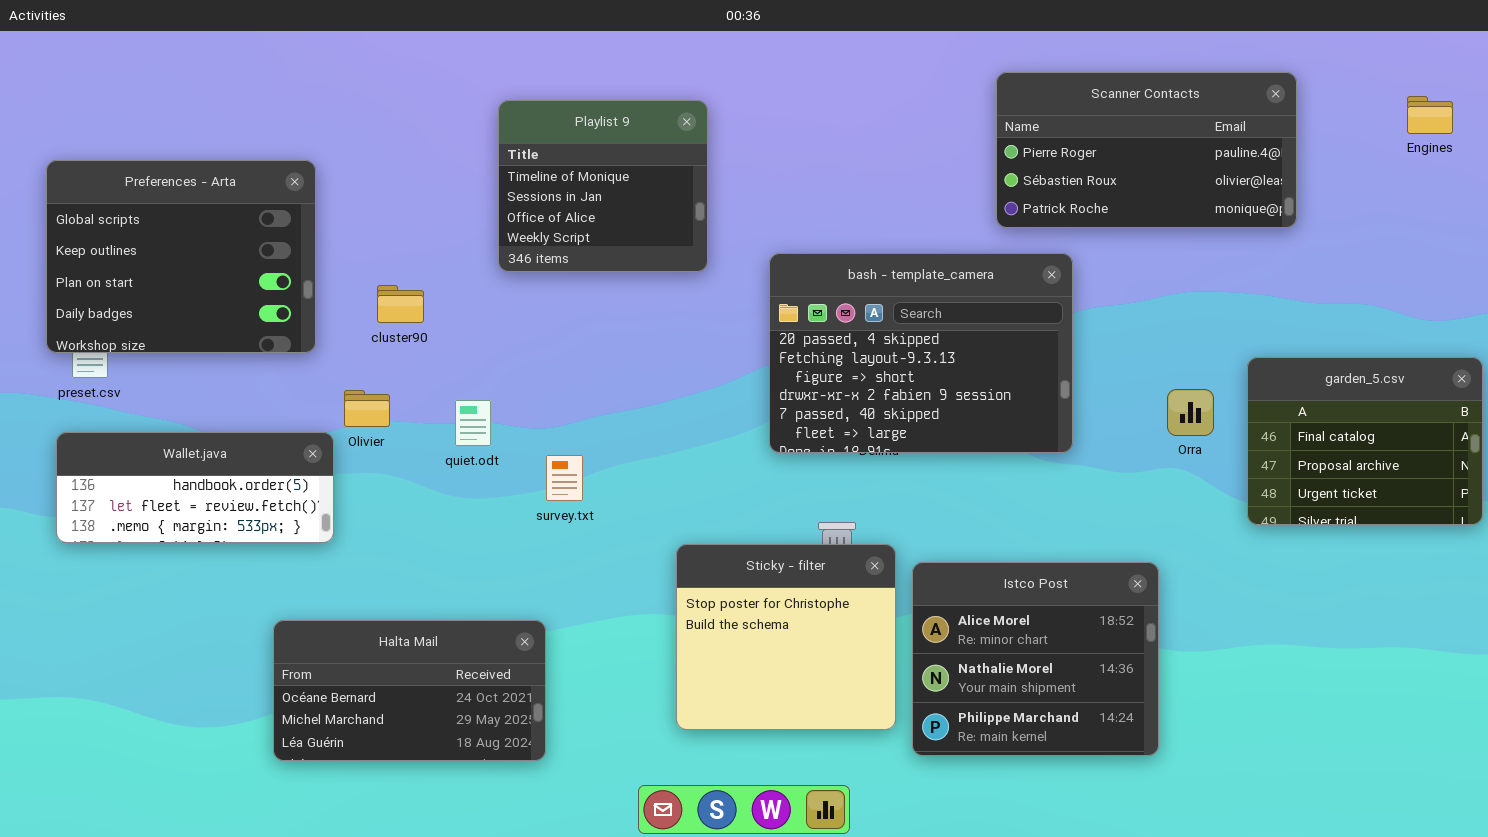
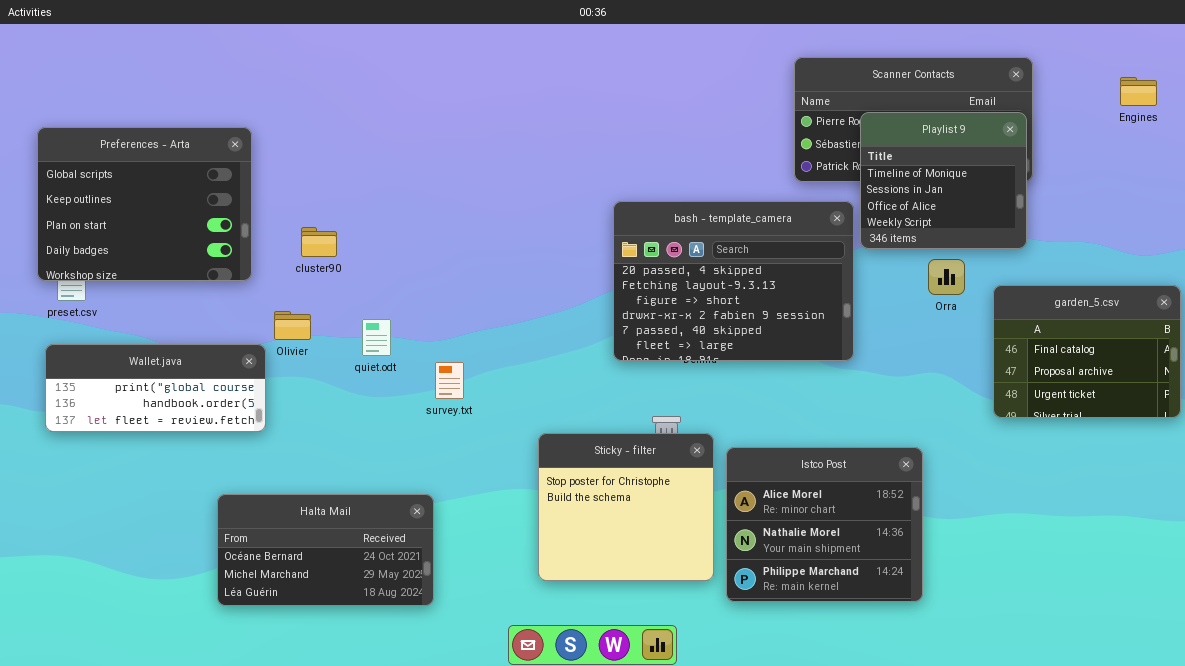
Playlist 9: [498,100,708,272] -> [860,112,1027,249], moved
Orra: [1167,389,1214,436] -> [928,259,965,295], moved
Wallet.java: [56,432,334,543] -> [45,344,266,432], scrolled up 1 row

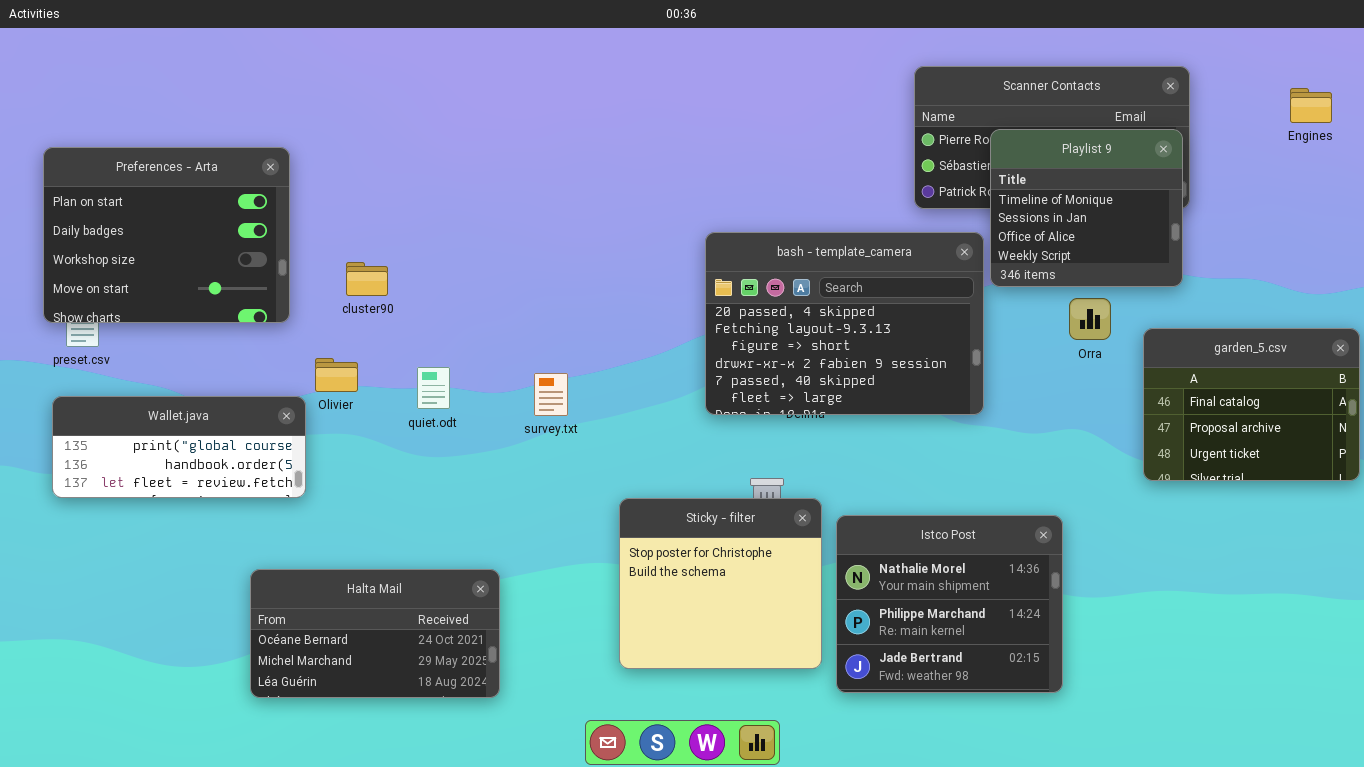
Preferences - Arta: [37,127,252,281] -> [43,147,290,323], scrolled down 2 rows
survey.txt: [435,362,464,399] -> [534,373,568,416], moved
Istco Post: [726,447,923,602] -> [836,515,1063,693], scrolled down 1 row

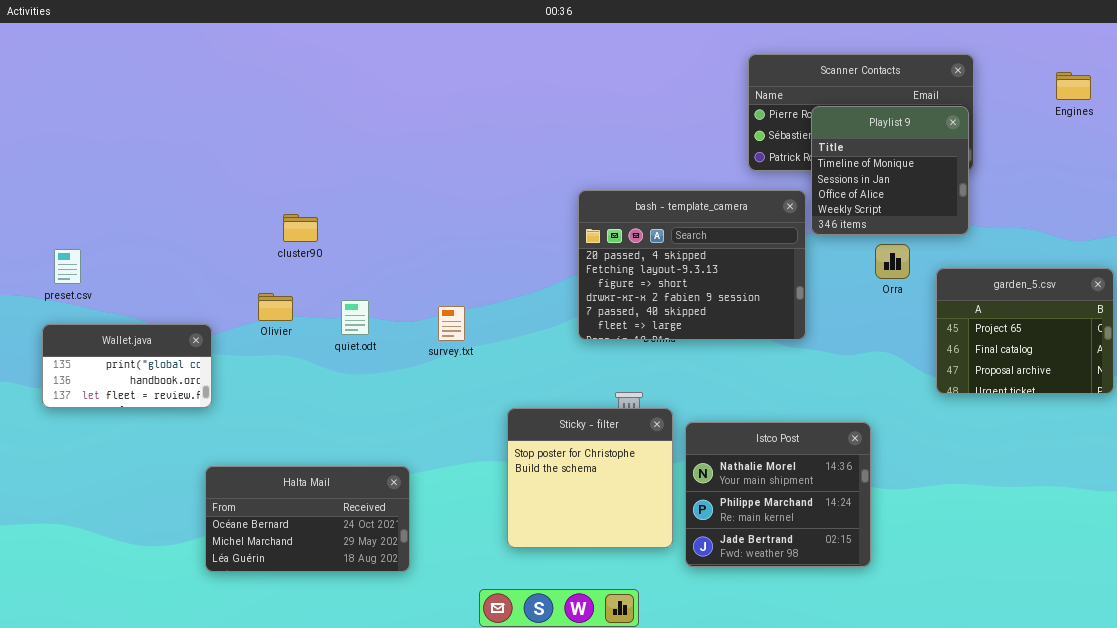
Preferences - Arta: [43,147,290,323] -> none, closed
garden_5.csv: [1143,328,1360,481] -> [936,268,1114,394], scrolled up 1 row
Wallet.java: [52,396,306,498] -> [42,324,212,408], resized

